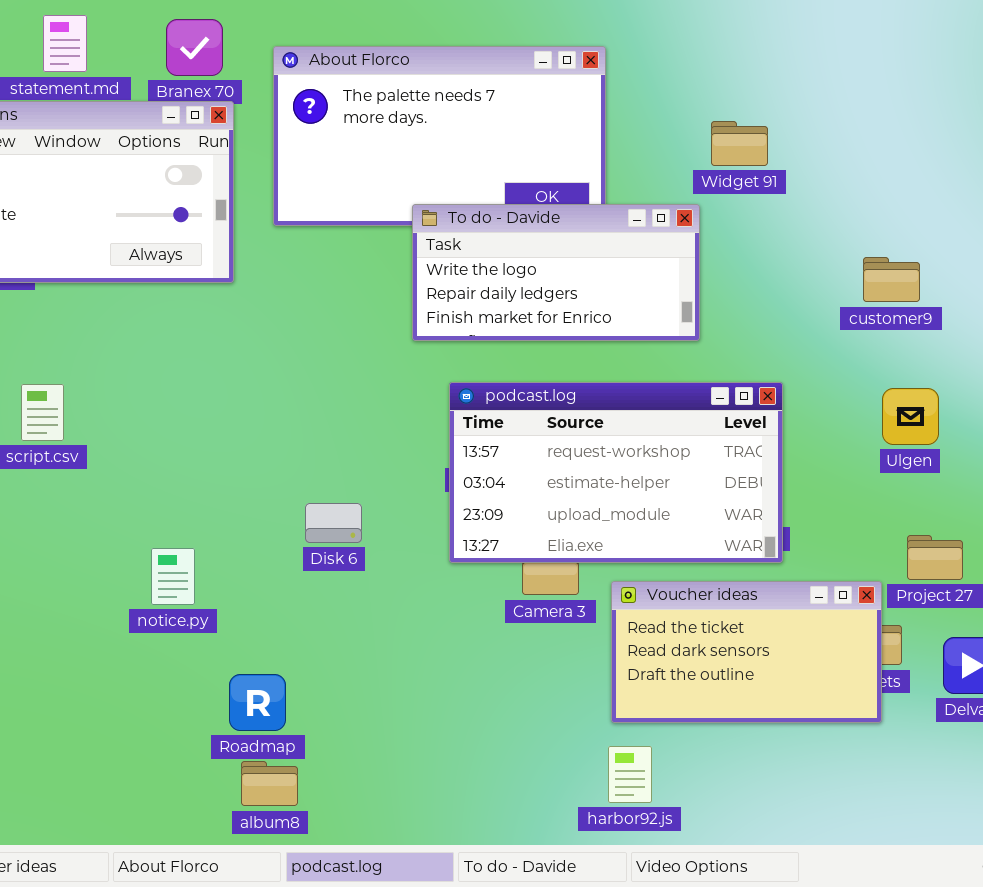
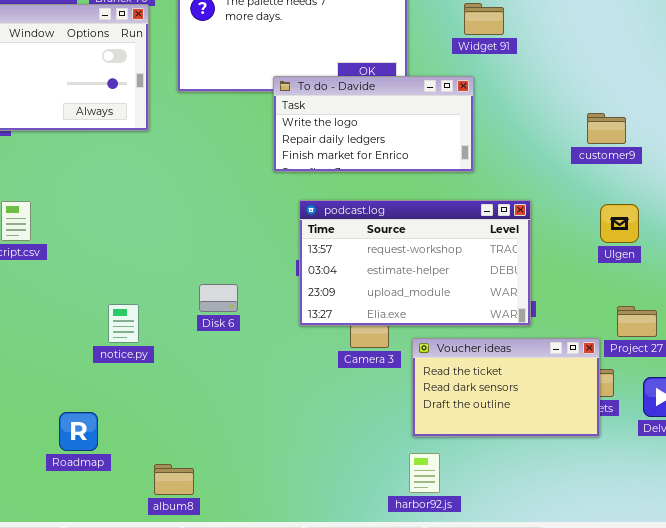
Widget 91: [711,121,768,166] -> [464,3,504,35], moved
notice.py: [151,548,195,605] -> [108,304,139,343], moved
Roadmap: [229,674,286,731] -> [59,412,98,451], moved

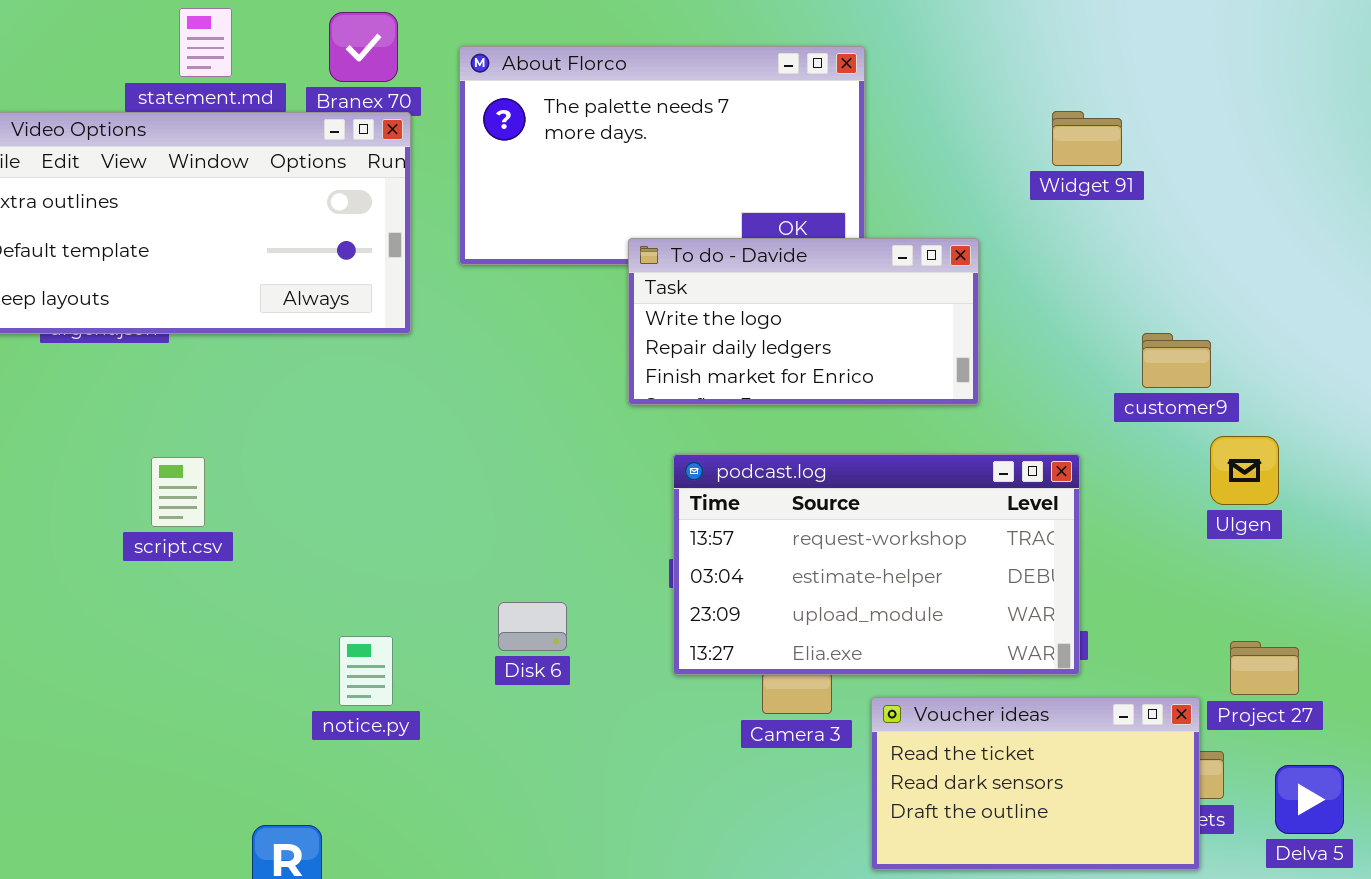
Widget 91: [464,3,504,35] -> [1052,111,1122,166], moved
customer9: [587,113,626,144] -> [1142,333,1211,388], moved
Ulgen: [600,204,639,243] -> [1210,436,1279,505], moved

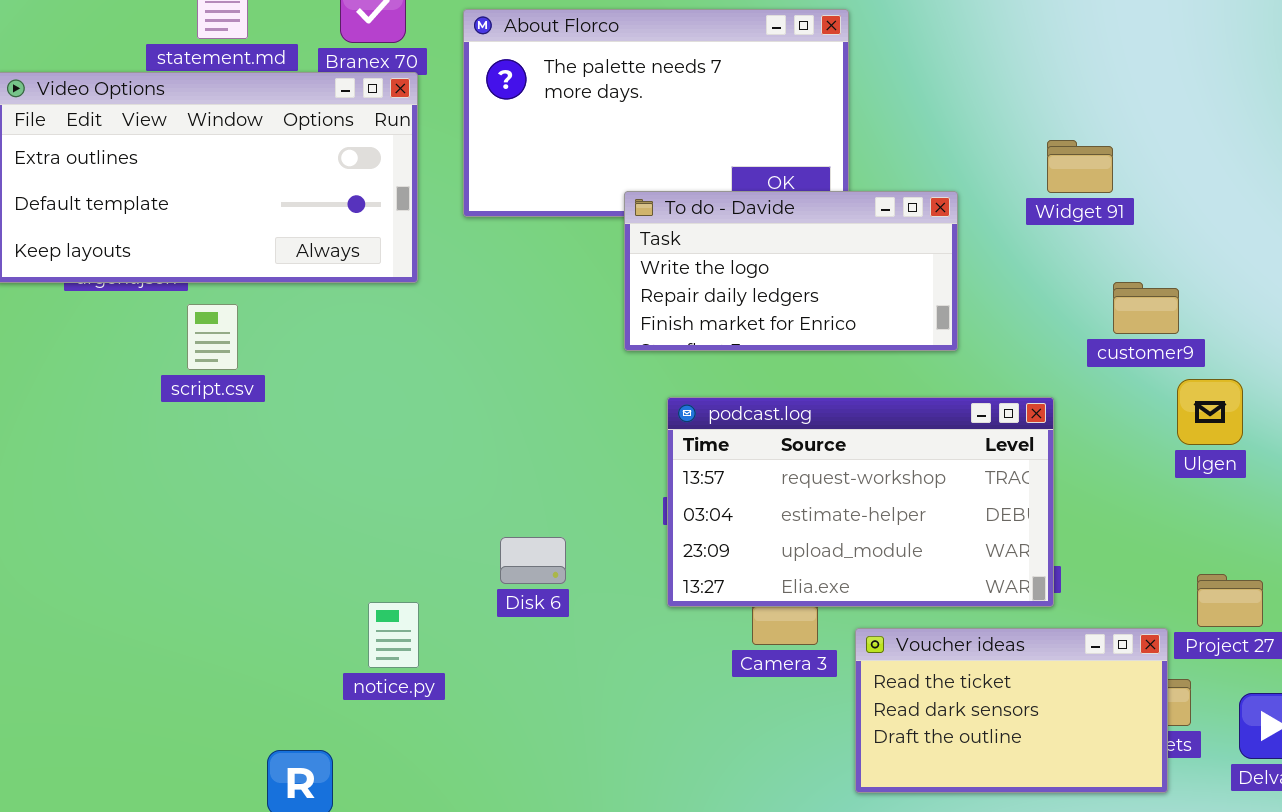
Widget 91: [1052,111,1122,166] -> [1047,140,1113,193], moved
script.csv: [151,457,205,527] -> [187,304,238,370], moved
notice.py: [339,636,393,706] -> [368,602,419,668], moved

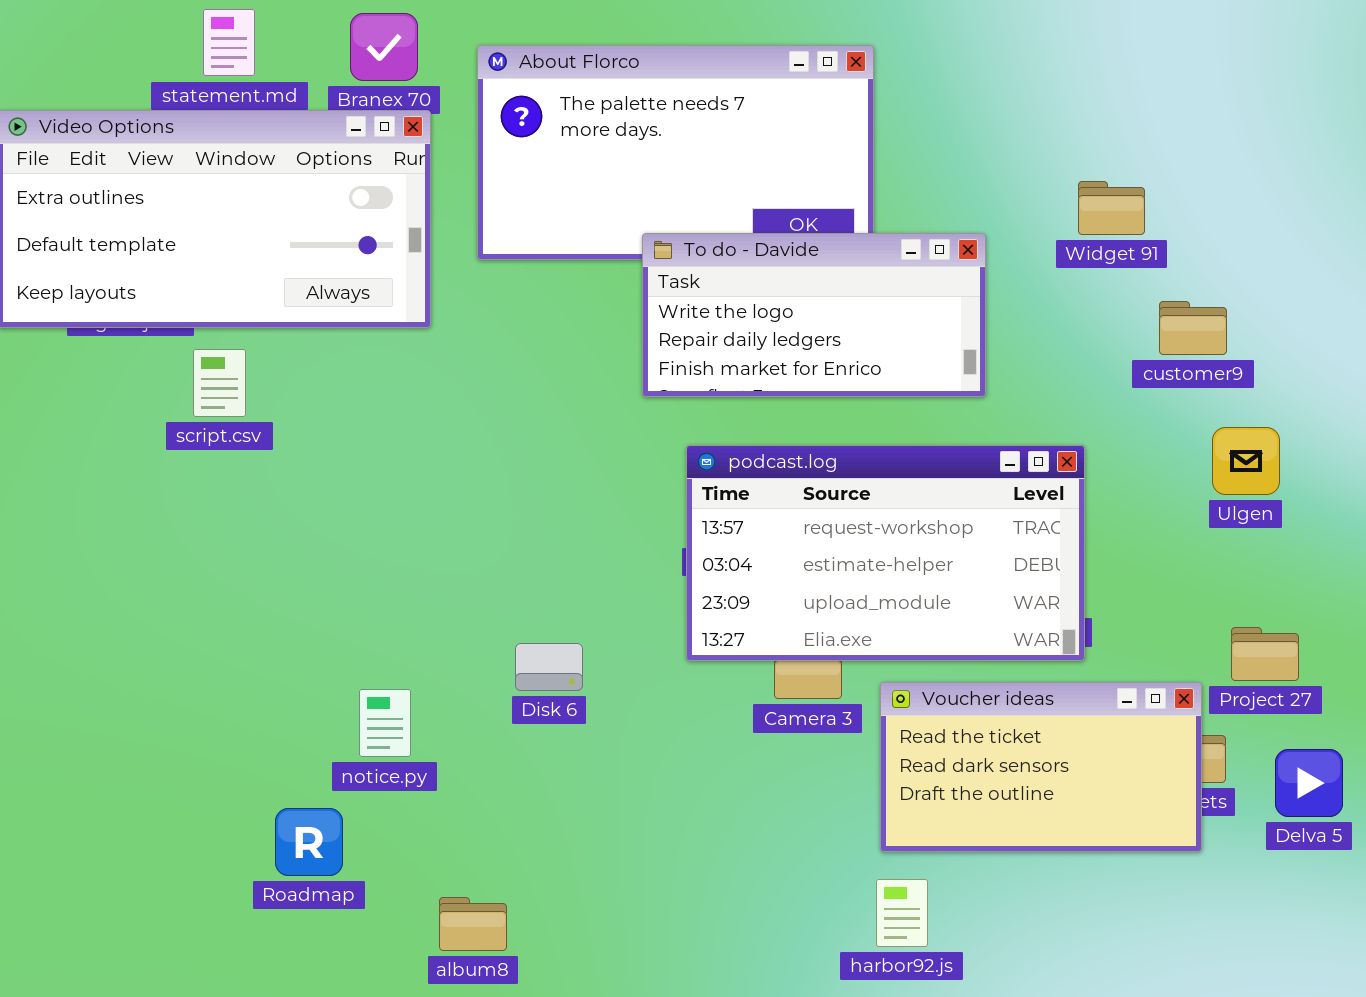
customer9: [1113,282,1179,334] -> [1159,301,1227,355], moved
Disk 6: [500,537,566,584] -> [515,643,583,691], moved
notice.py: [368,602,419,668] -> [359,689,411,757], moved

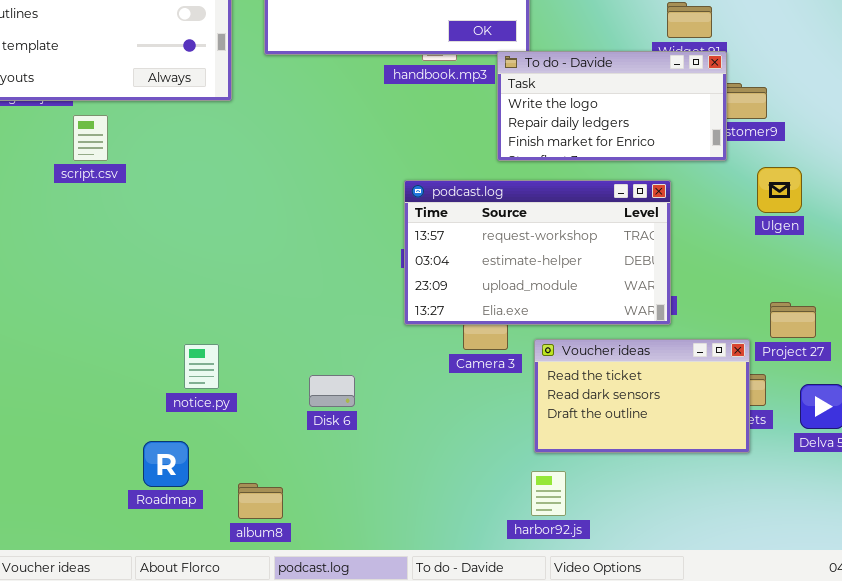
To do - Davide: [642,233,986,397] -> [497,51,727,161], moved
Disk 6: [515,643,583,691] -> [309,375,355,407], moved
Roadmap: [275,808,343,876] -> [143,441,189,487], moved

